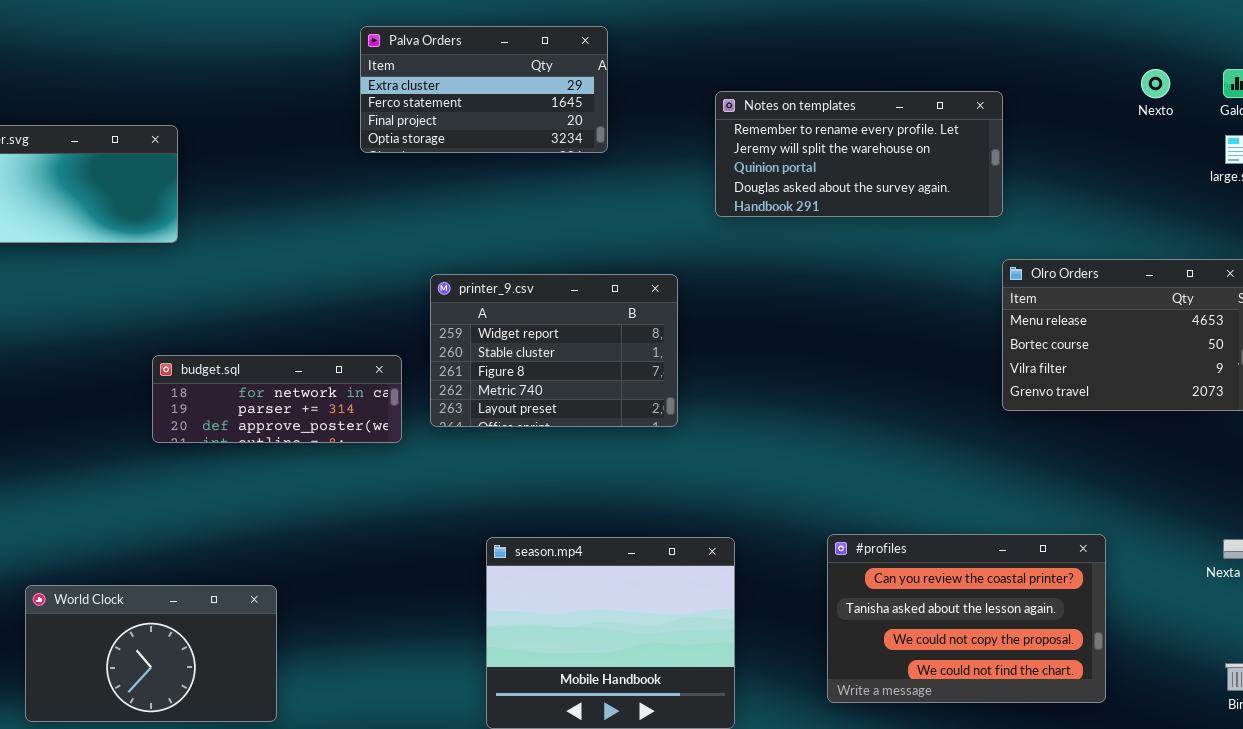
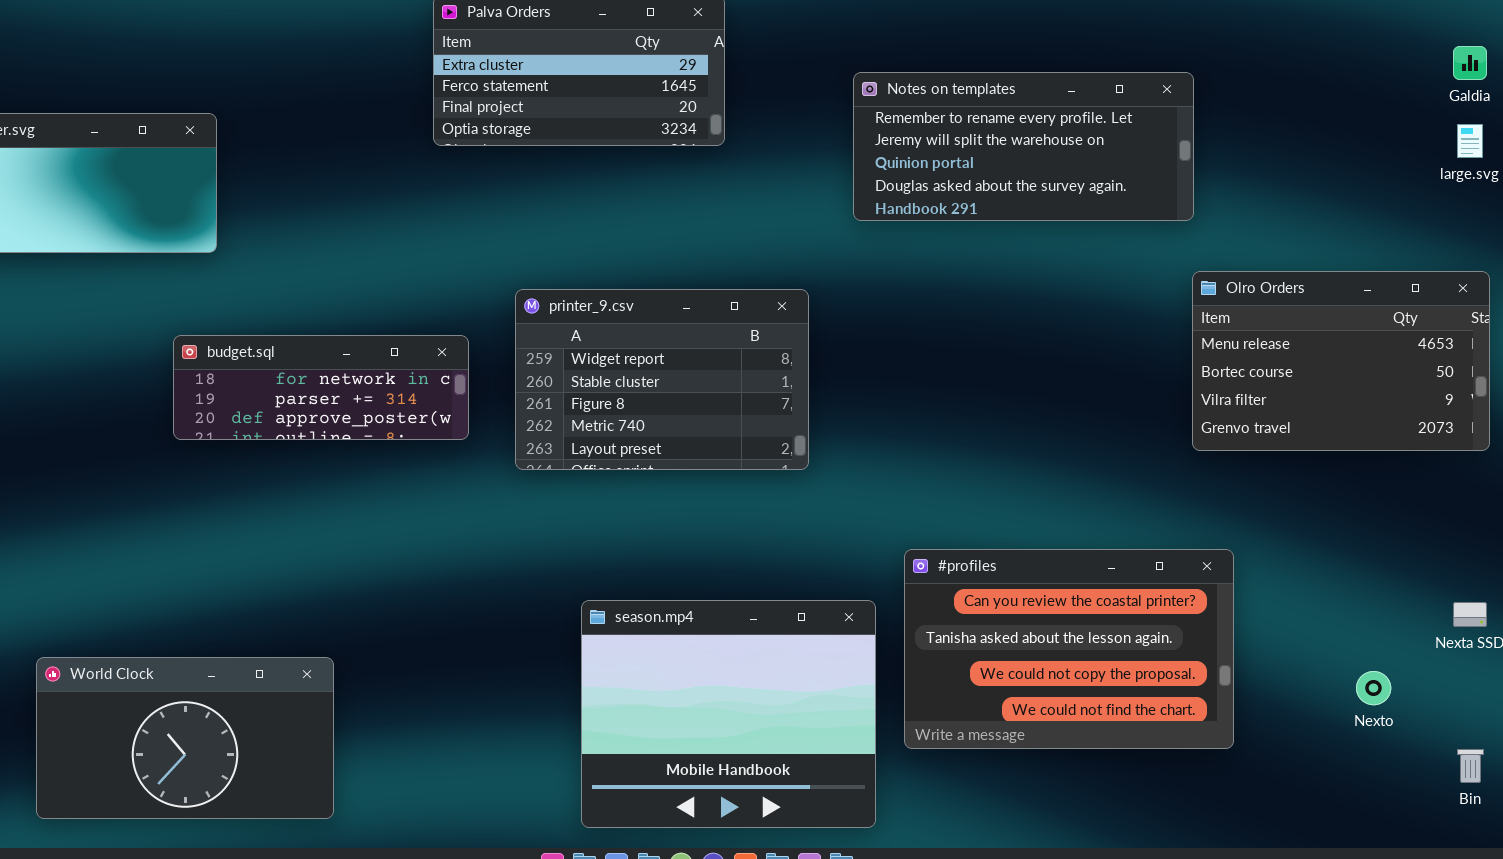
Nexto: [1141,69,1170,98] -> [1356,671,1391,705], moved
budget.sql: [152,355,402,443] -> [173,335,469,440], moved
#profiles: [827,534,1106,703] -> [904,549,1234,749], moved

